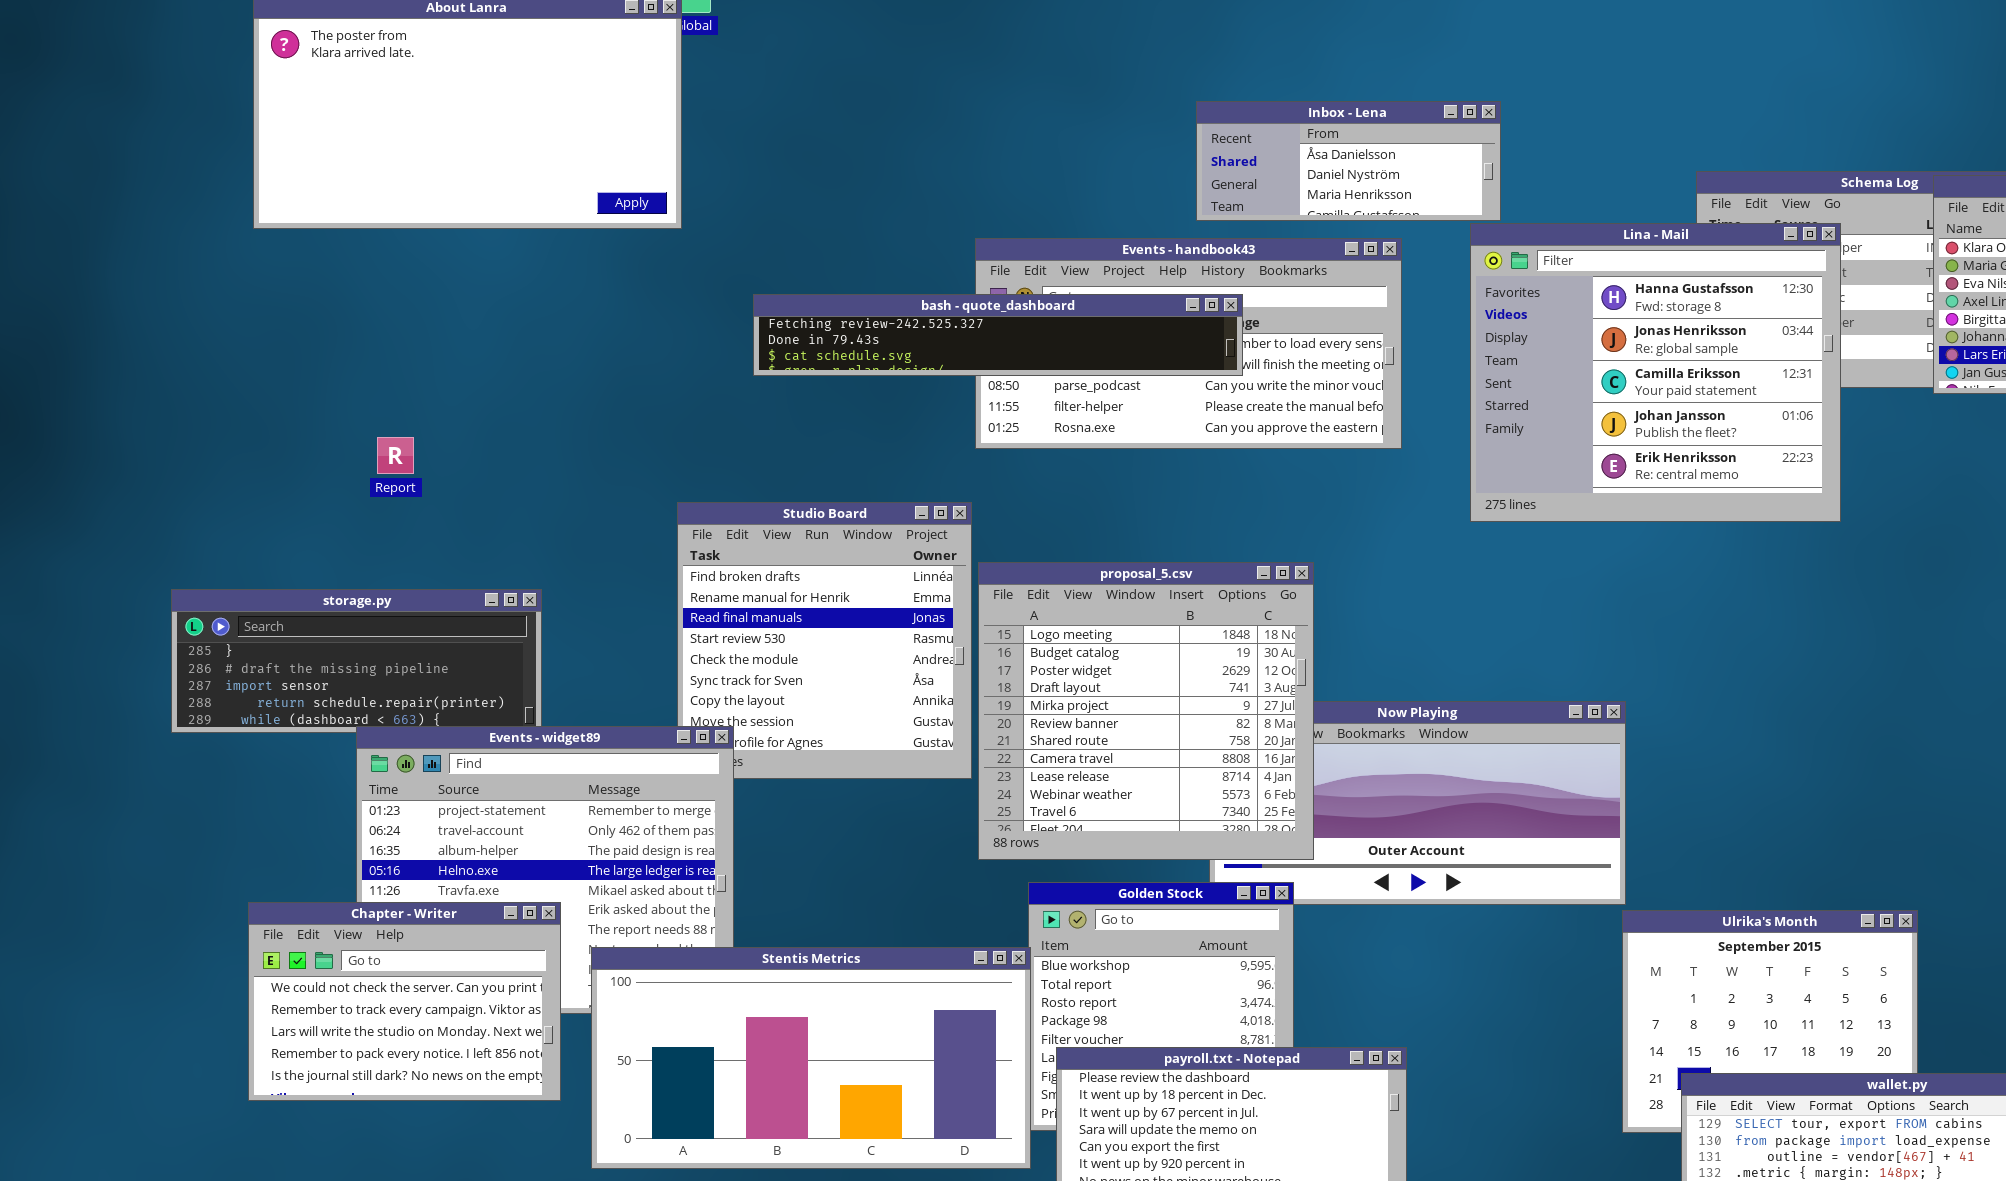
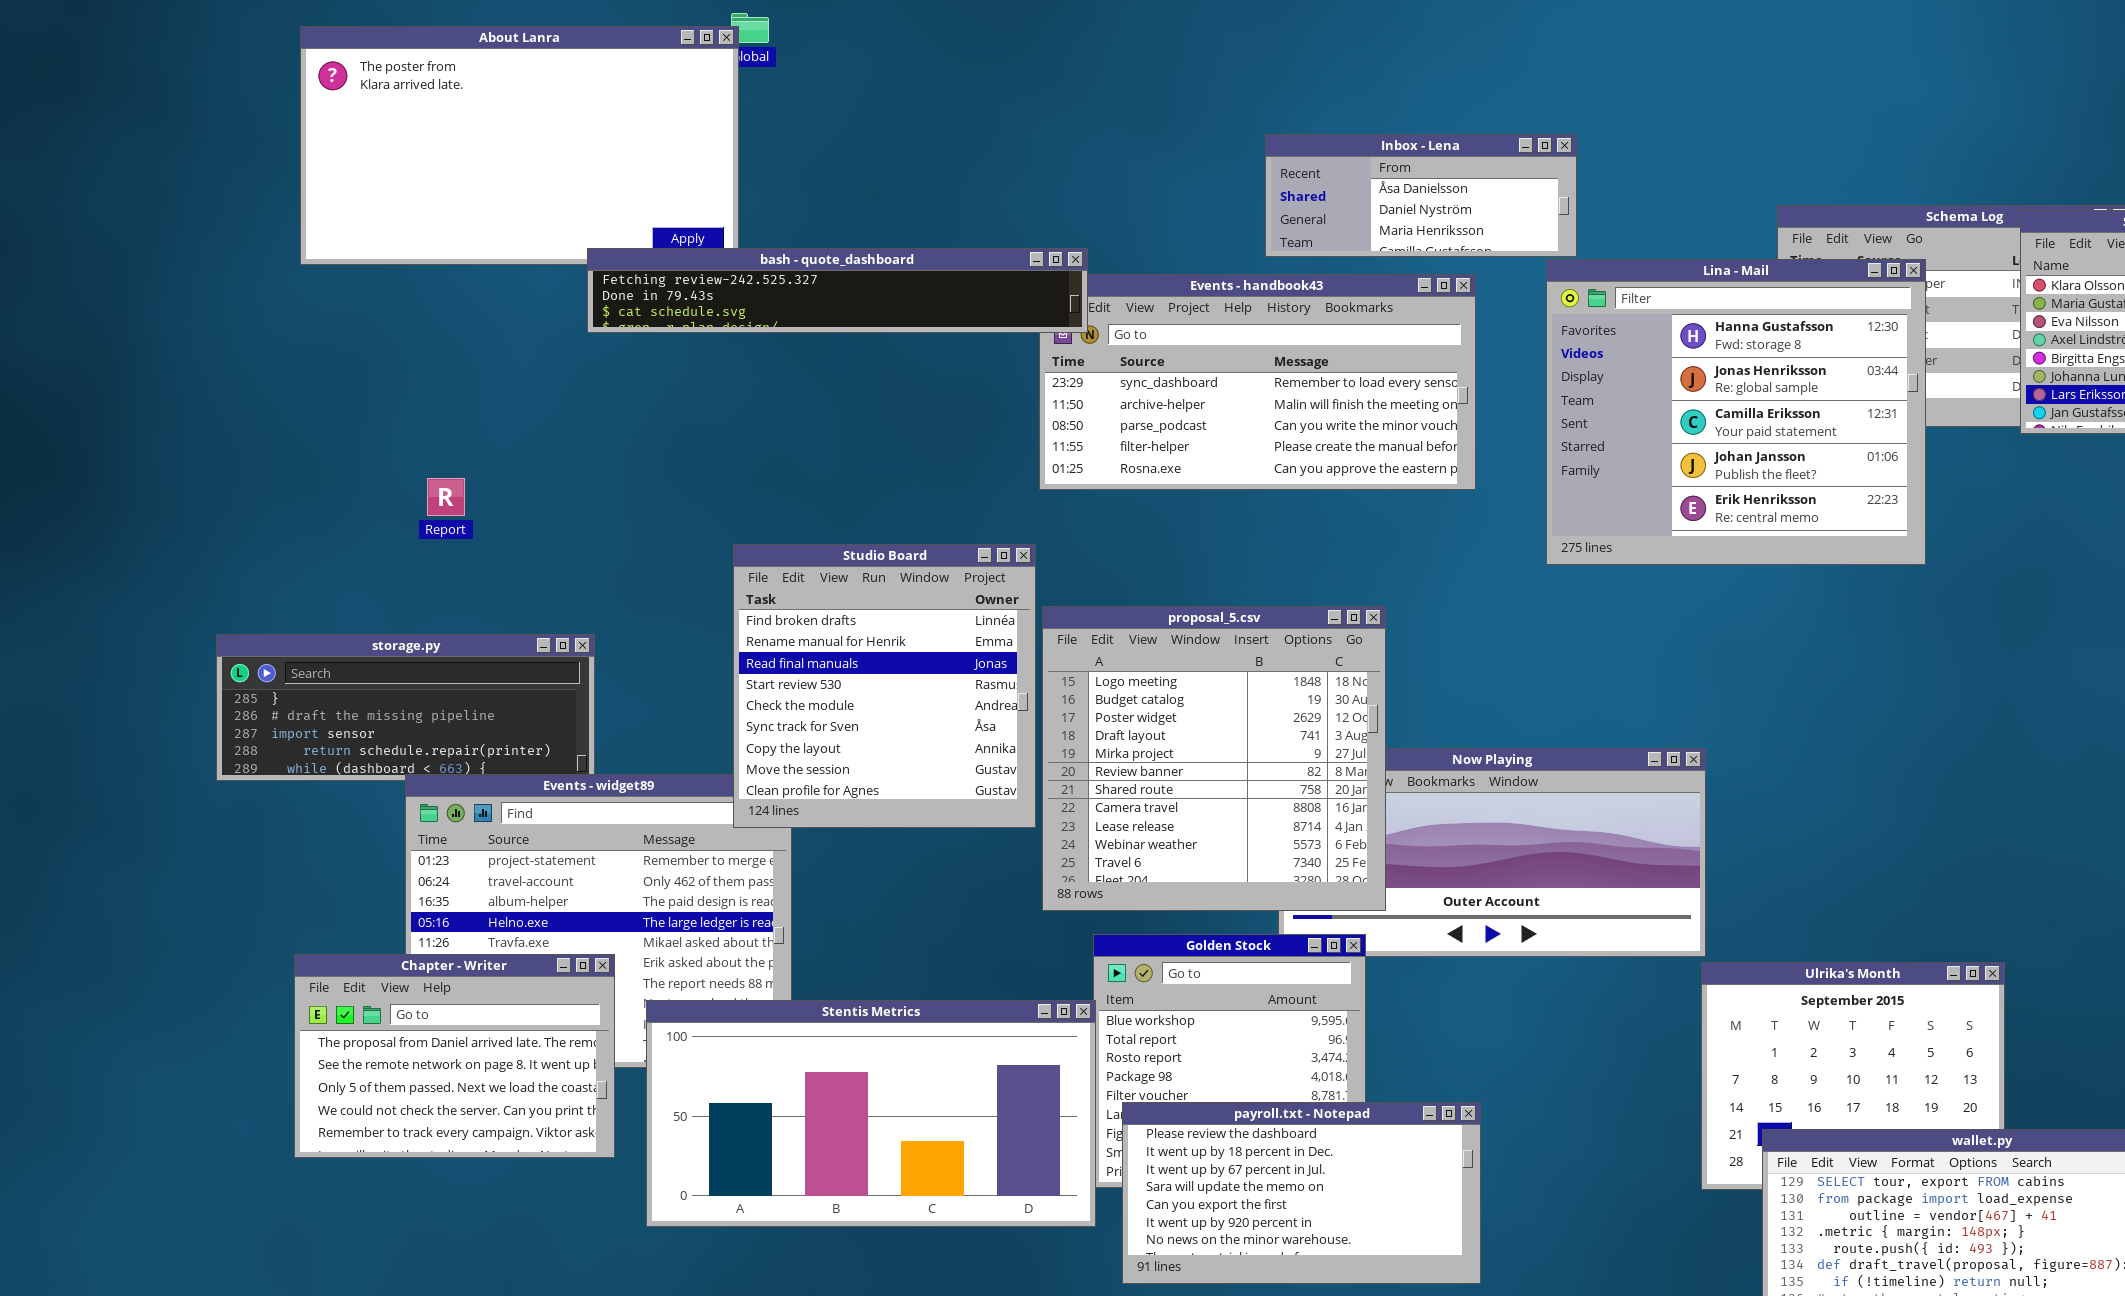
bash - quote_dashboard: [753,294,1243,376] -> [587,248,1088,333], moved
Studio Board: [677,502,972,779] -> [733,544,1036,828], raised
Chapter - Writer: [248,902,561,1101] -> [294,954,615,1158], scrolled up 3 rows

